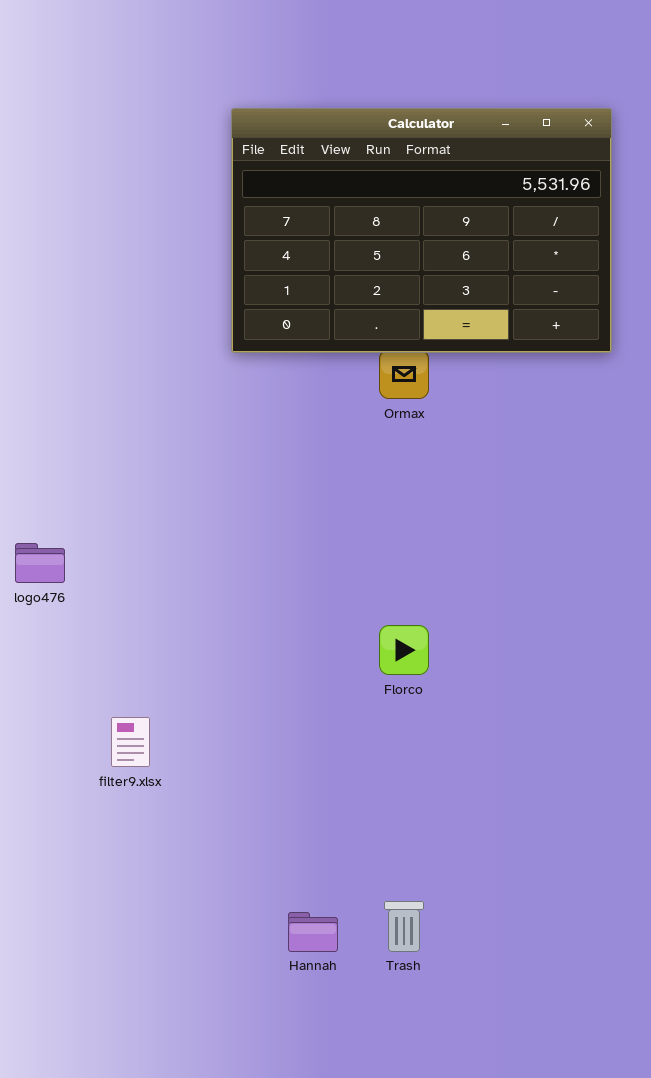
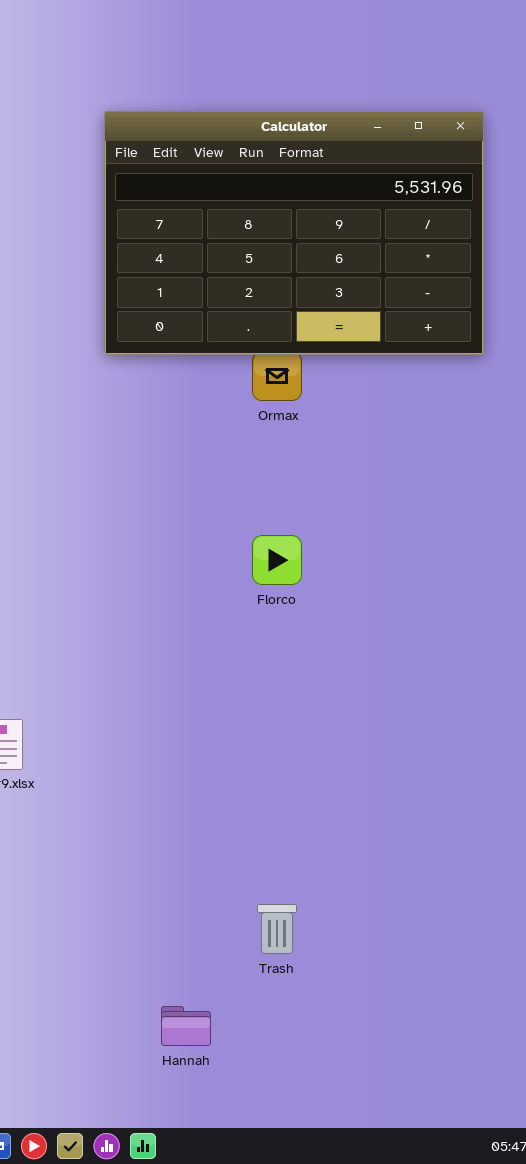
Florco: [379,625,429,675] -> [252,535,302,585], moved
Hannah: [288,912,338,952] -> [161,1006,211,1046], moved

